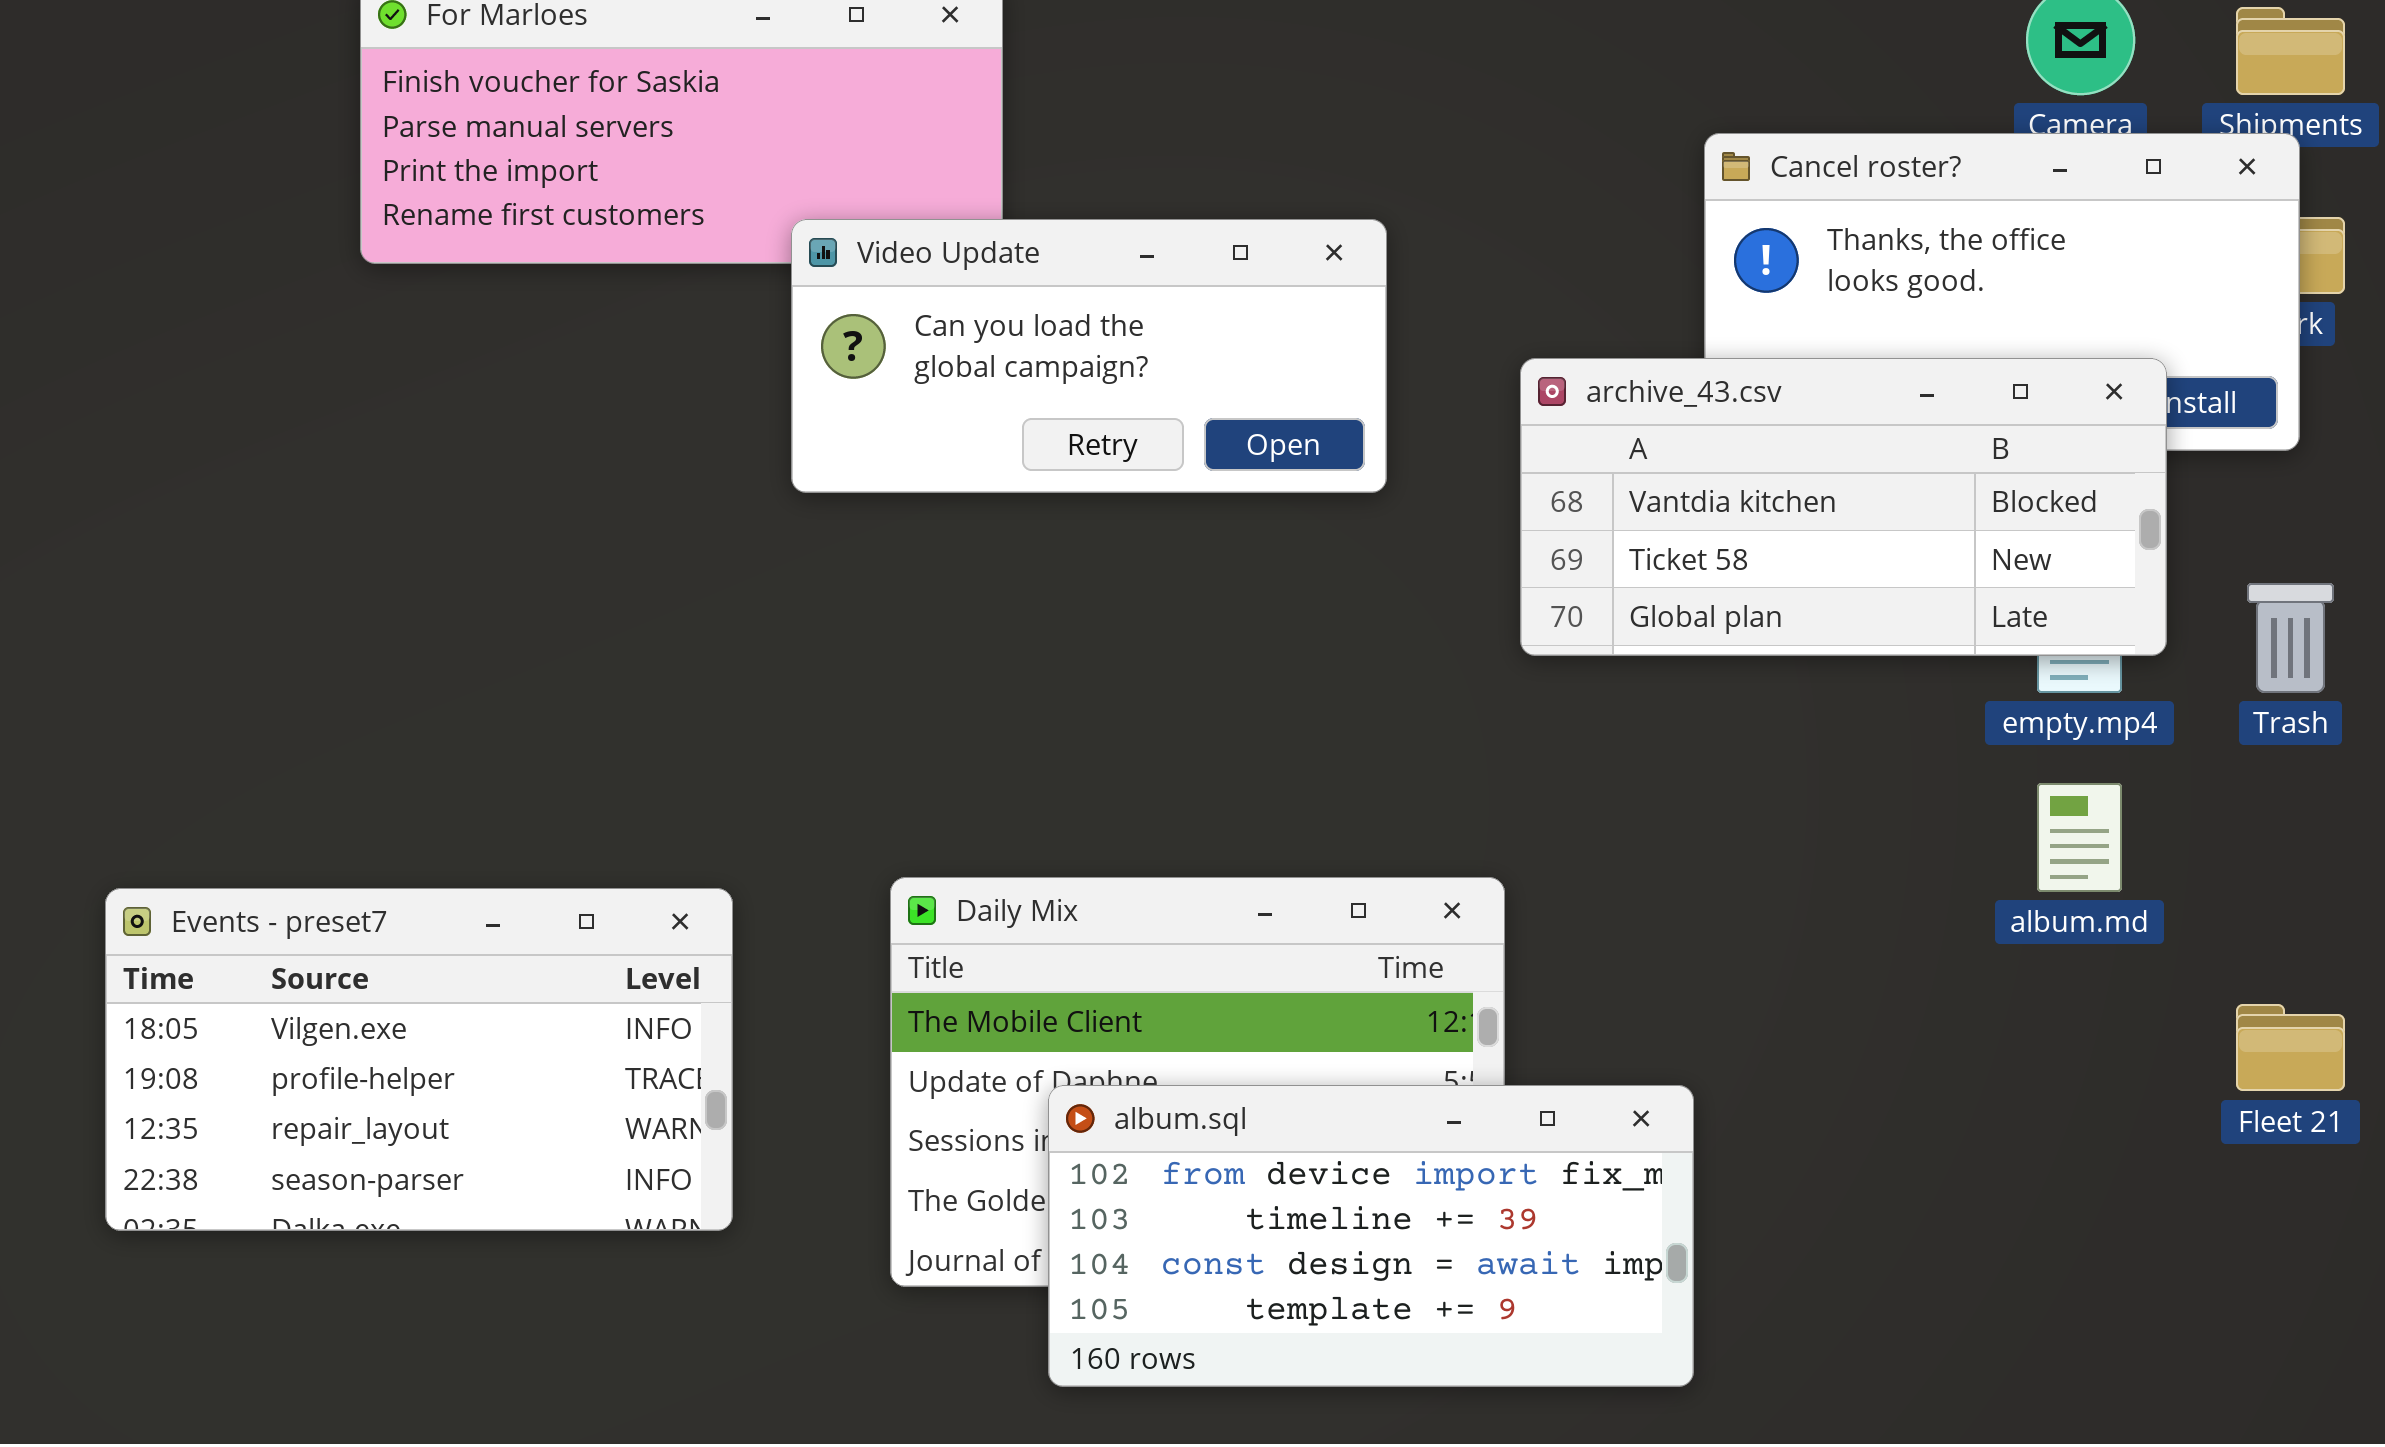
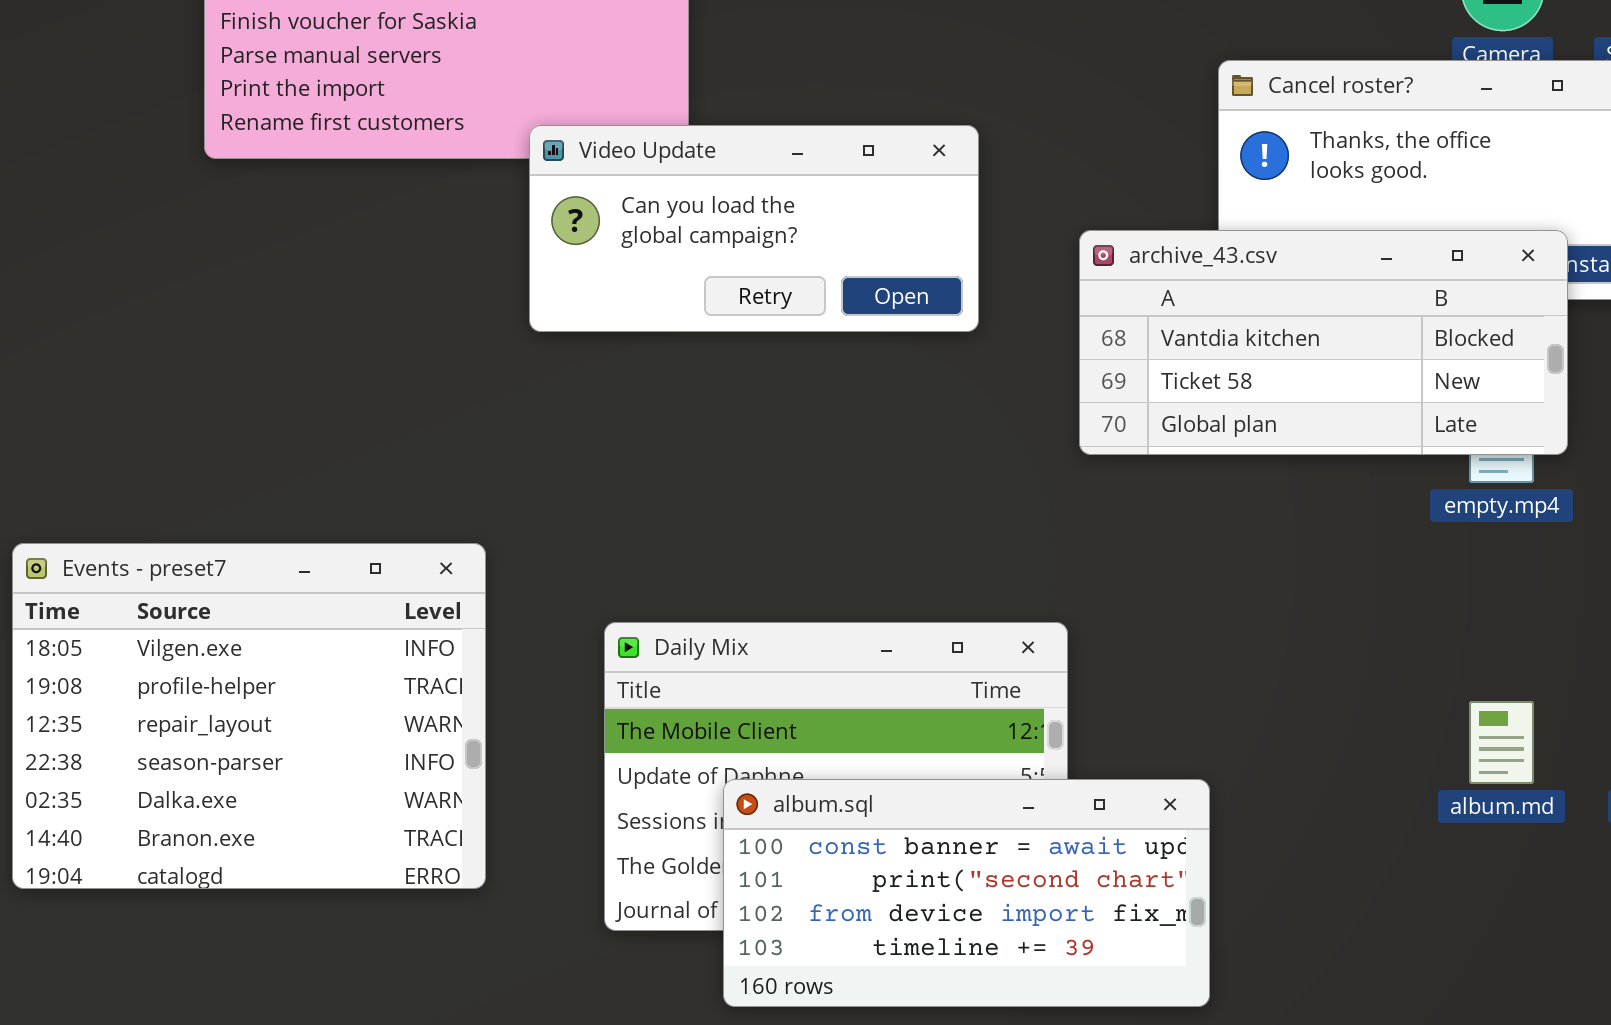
album.md: [2037,783,2122,892] -> [1469,701,1534,784], moved
Events - preset7: [105,888,733,1231] -> [12,543,486,889], resized
album.sql: [1048,1085,1694,1387] -> [723,779,1210,1007], scrolled up 2 rows

